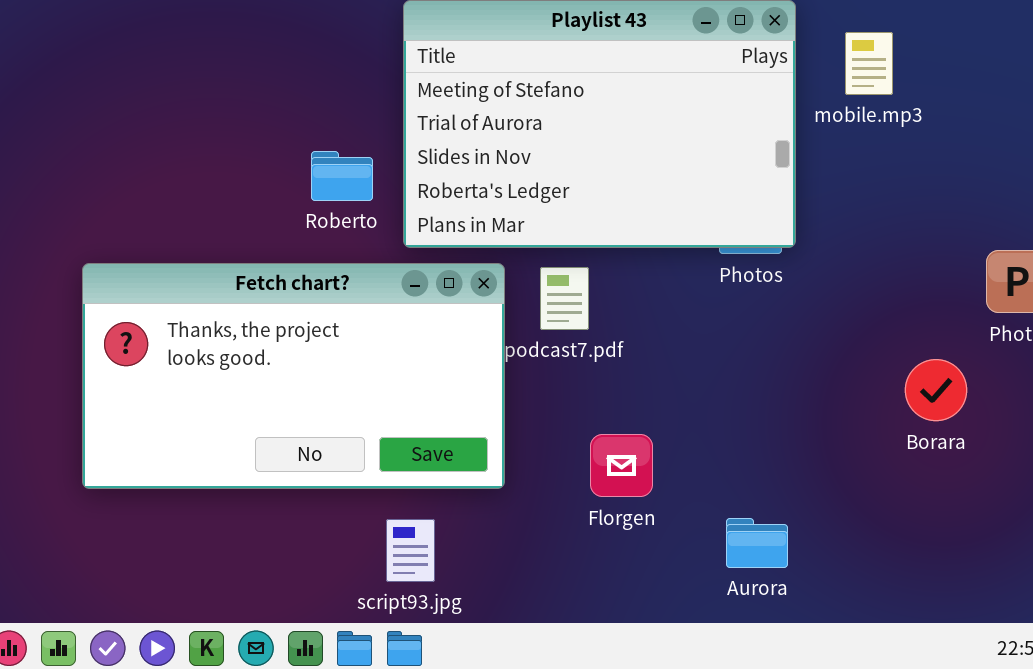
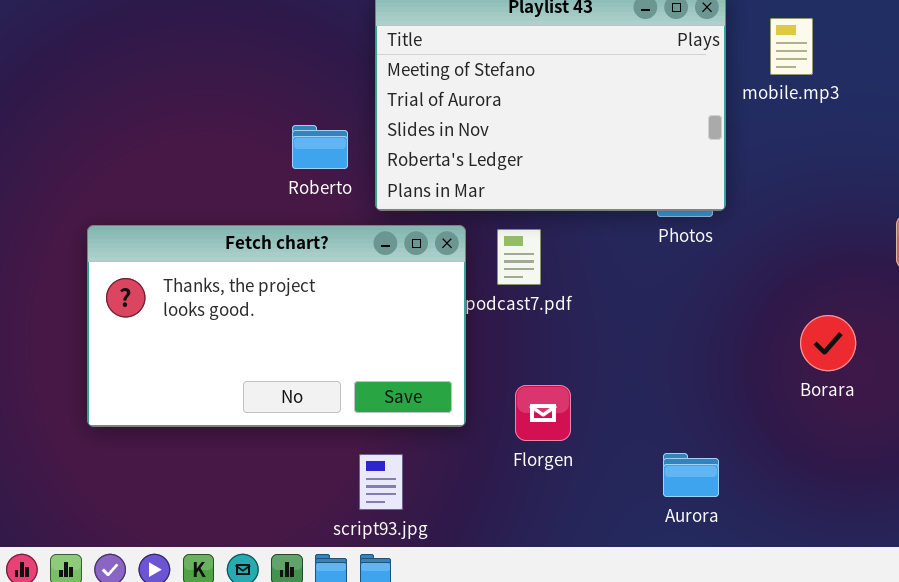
Borara: [905,359,967,421] -> [800,315,856,371], moved
Florgen: [590,434,653,497] -> [515,385,571,441], moved

